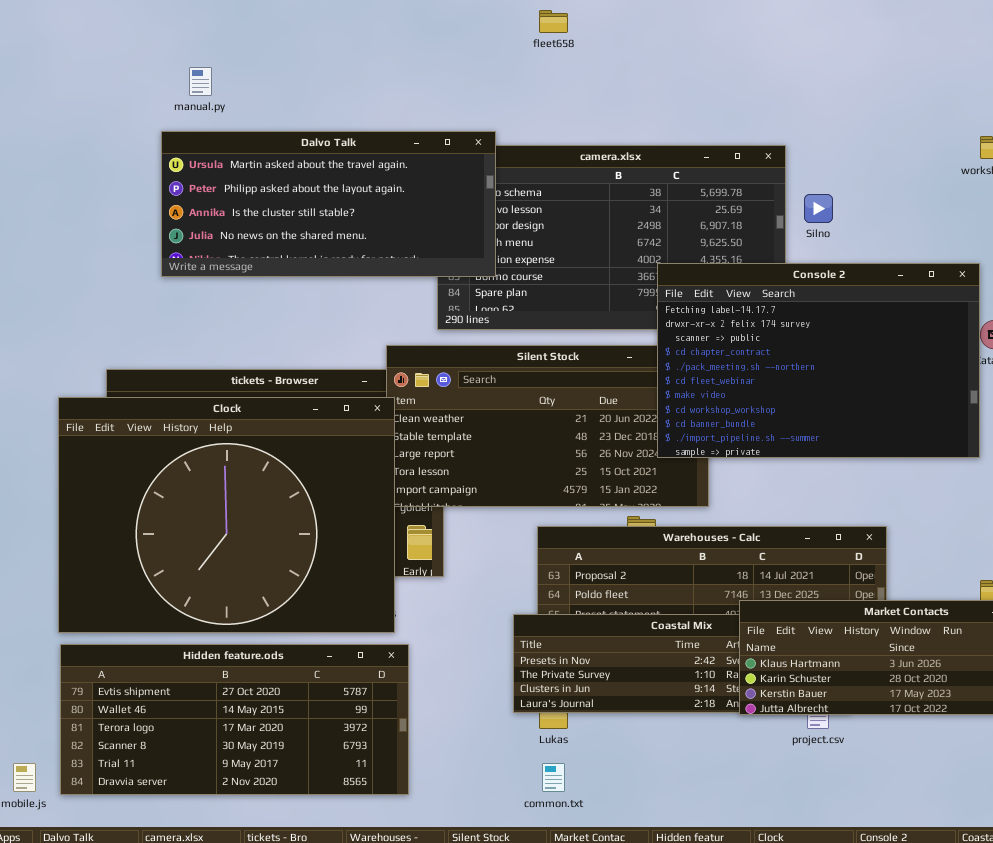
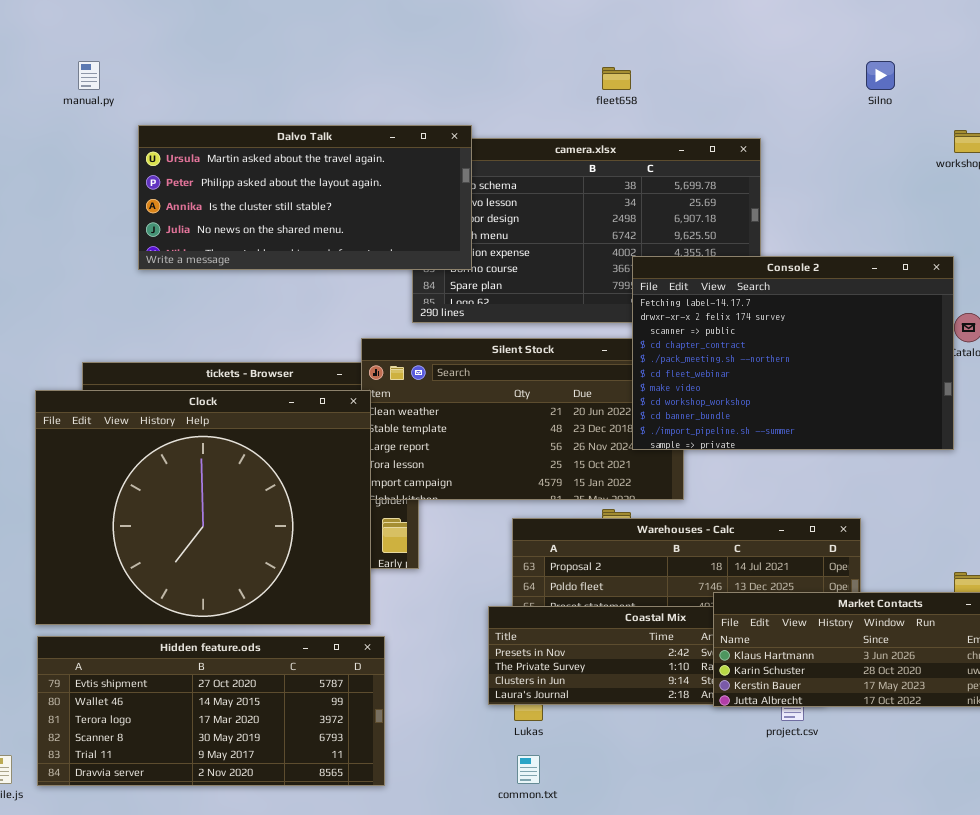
fleet658: [539,10,568,33] -> [602,67,631,90], moved
manual.py: [189,67,212,96] -> [78,61,100,90], moved
Silno: [804,194,833,223] -> [866,61,895,90], moved

